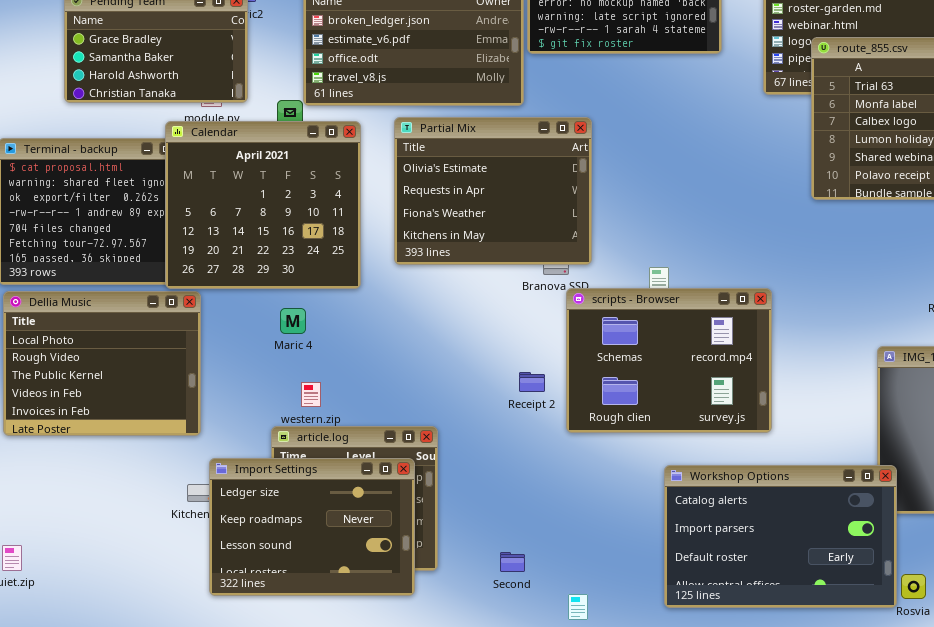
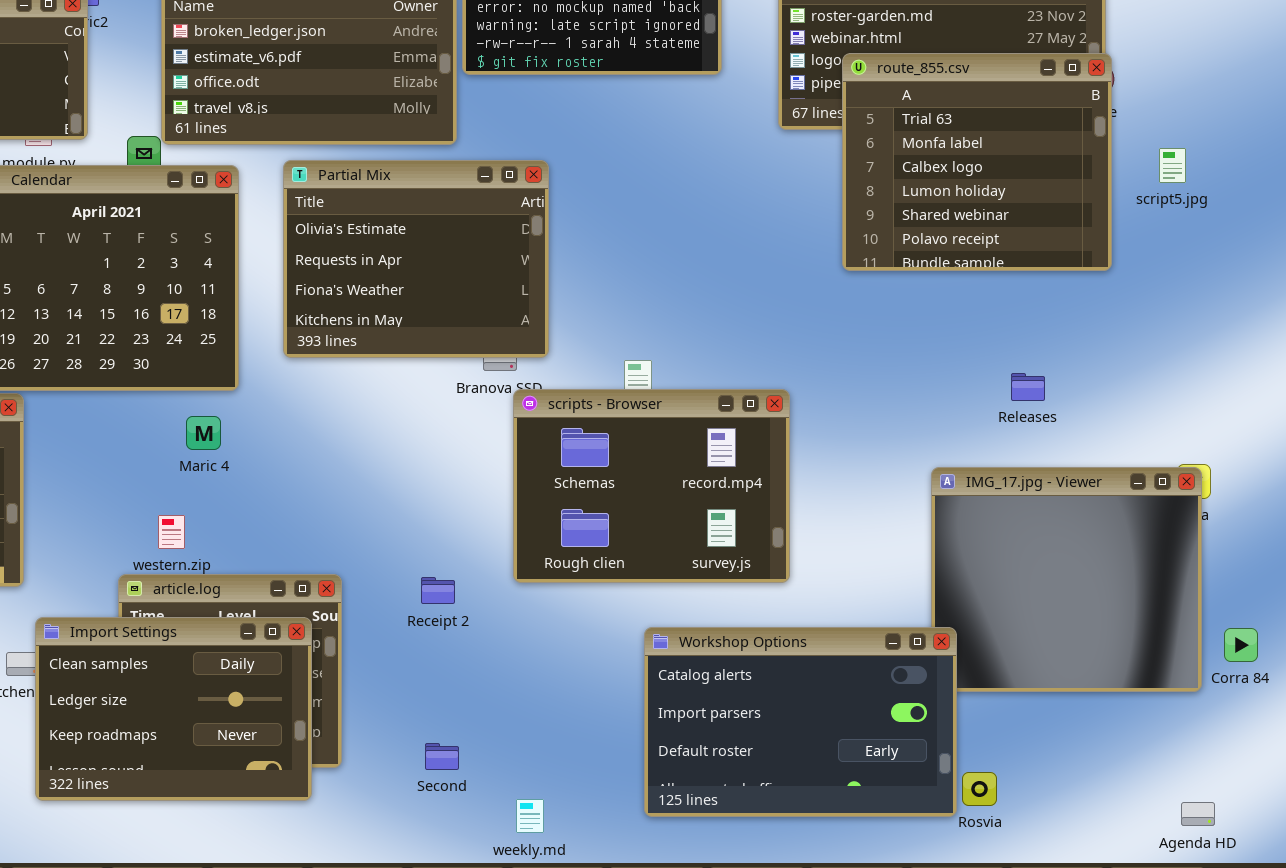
Maric 4: [280,308,306,334] -> [186,416,221,450], moved
Receipt 2: [519,372,545,392] -> [421,577,455,604], moved
Import Settings: [209,458,415,596] -> [35,617,312,801], scrolled up 1 row

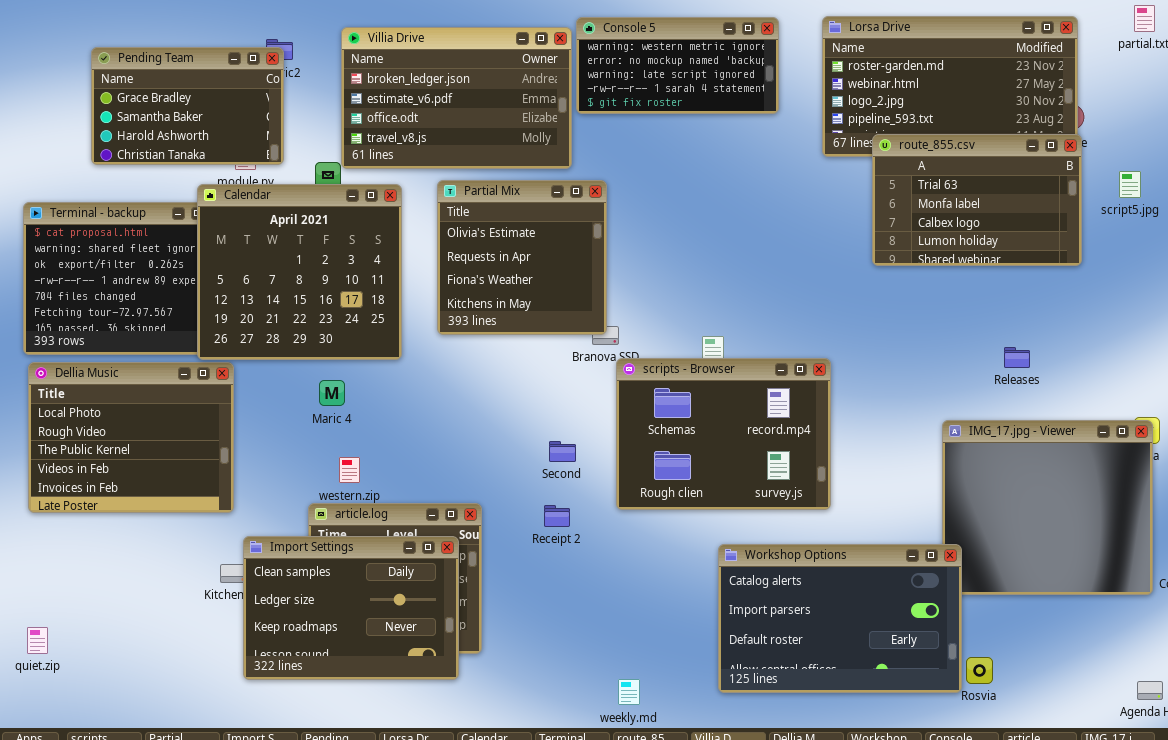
route_855.csv: [842,53,1112,271] -> [872,134,1082,266], resized
Partial Mix: [283,160,549,358] -> [437,180,607,335], resized
Maric 4: [186,416,221,450] -> [319,380,345,406], moved
Second: [425,743,459,770] -> [549,441,576,462], moved

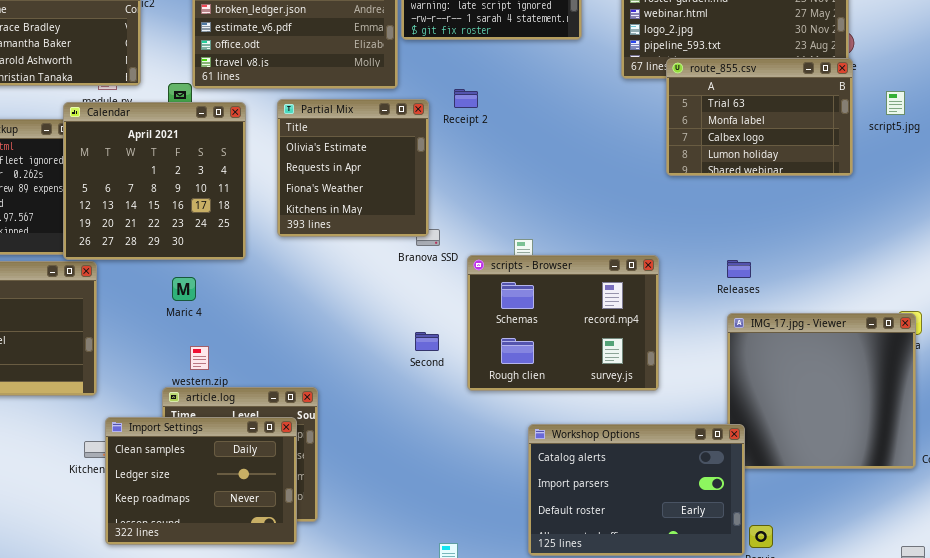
Releases: [1004,347,1030,368] -> [727,260,751,278], moved
scripts - Browser: [616,358,831,510] -> [467,255,659,391], moved
Second: [549,441,576,462] -> [415,332,439,351], moved
Receipt 2: [544,505,570,527] -> [454,89,478,108], moved

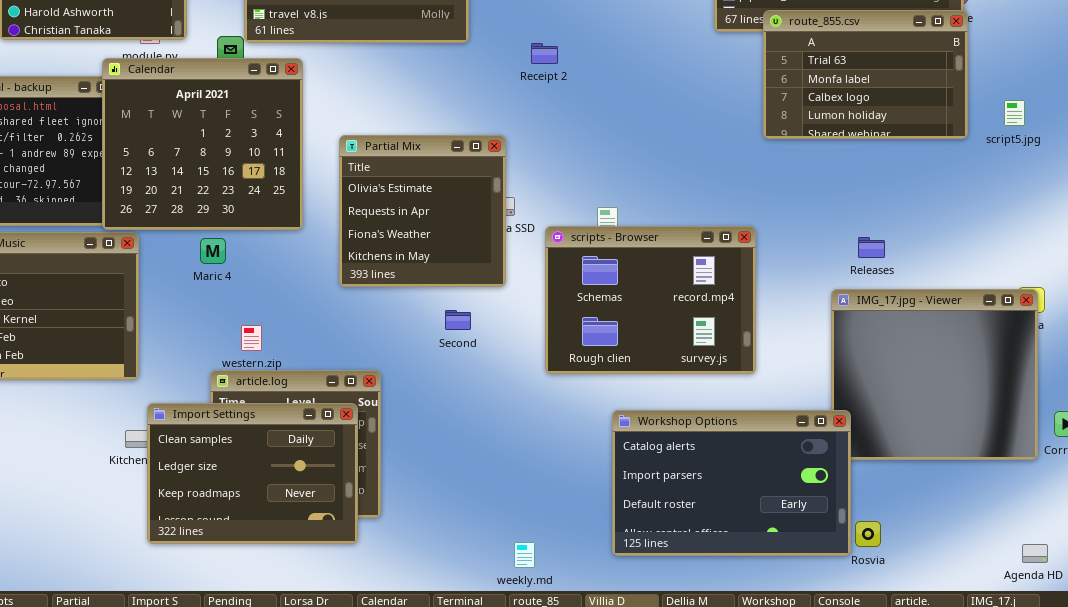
script5.jpg: [886,91,905,115] -> [1004,100,1025,126], moved
Partial Mix: [277,99,429,237] -> [339,135,506,287], moved
Releases: [727,260,751,278] -> [858,237,885,258], moved
Maric 4: [172,277,196,301] -> [200,238,226,264], moved
Second: [415,332,439,351] -> [445,310,471,330], moved

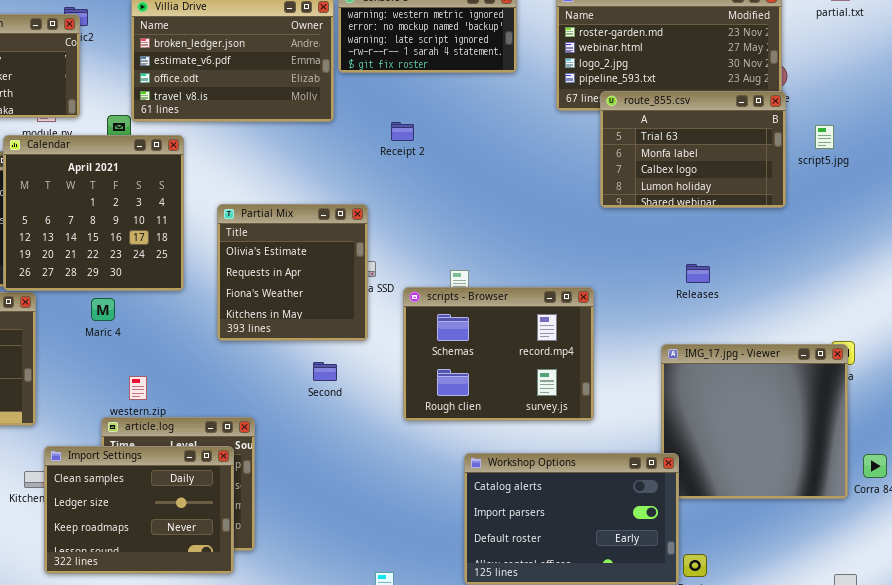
script5.jpg: [1004,100,1025,126] -> [815,125,834,149], moved
Releases: [858,237,885,258] -> [686,264,710,283], moved

